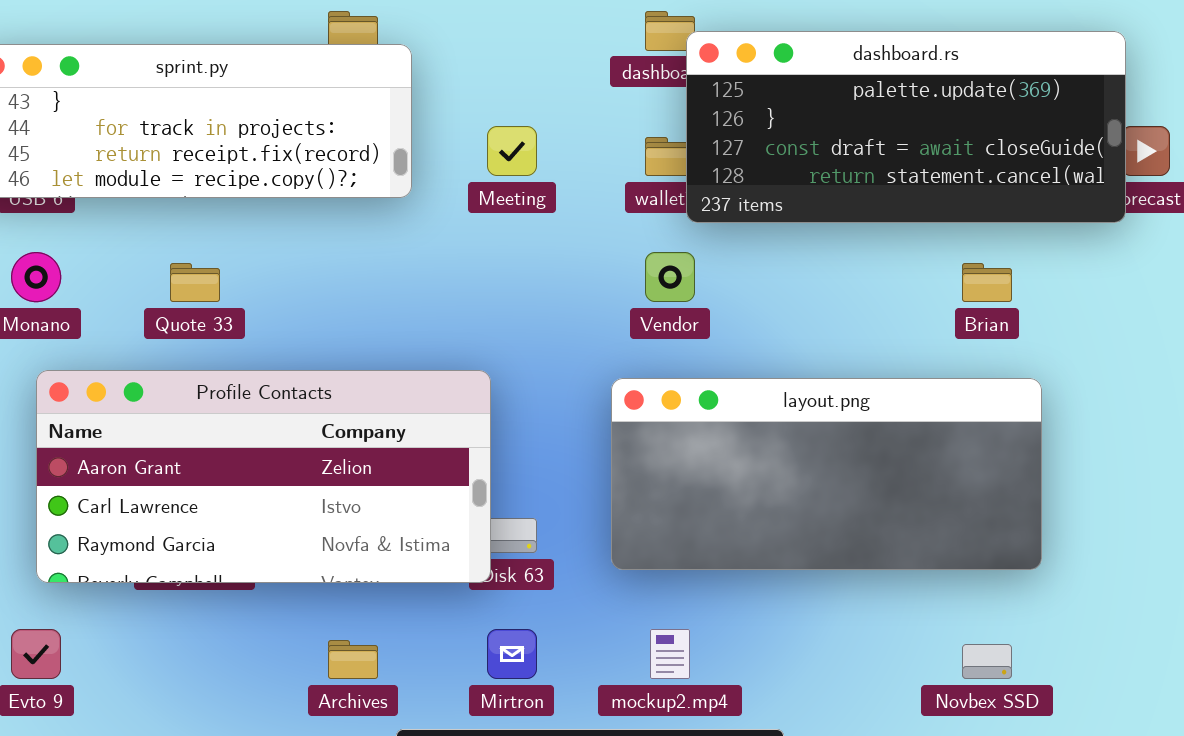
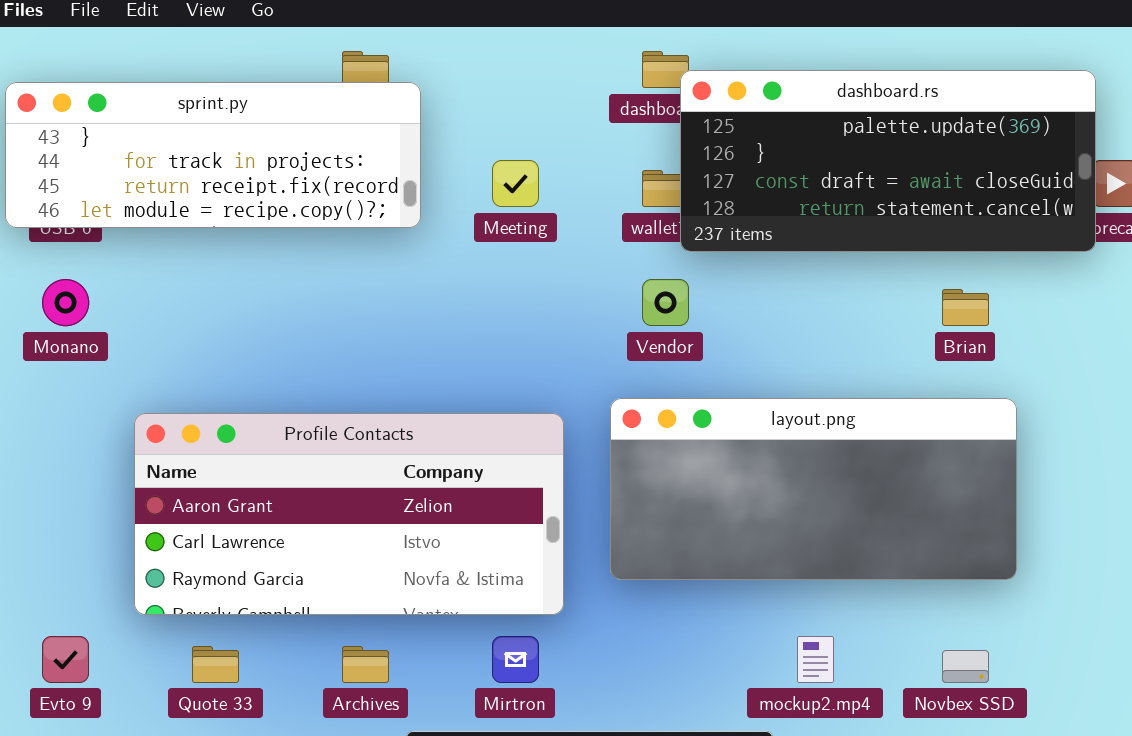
Quote 33: [170,263,220,302] -> [192,646,239,683], moved
Profile Contacts: [36,370,491,583] -> [134,413,564,615], moved
mockup2.mp4: [650,629,690,679] -> [797,636,834,683], moved

